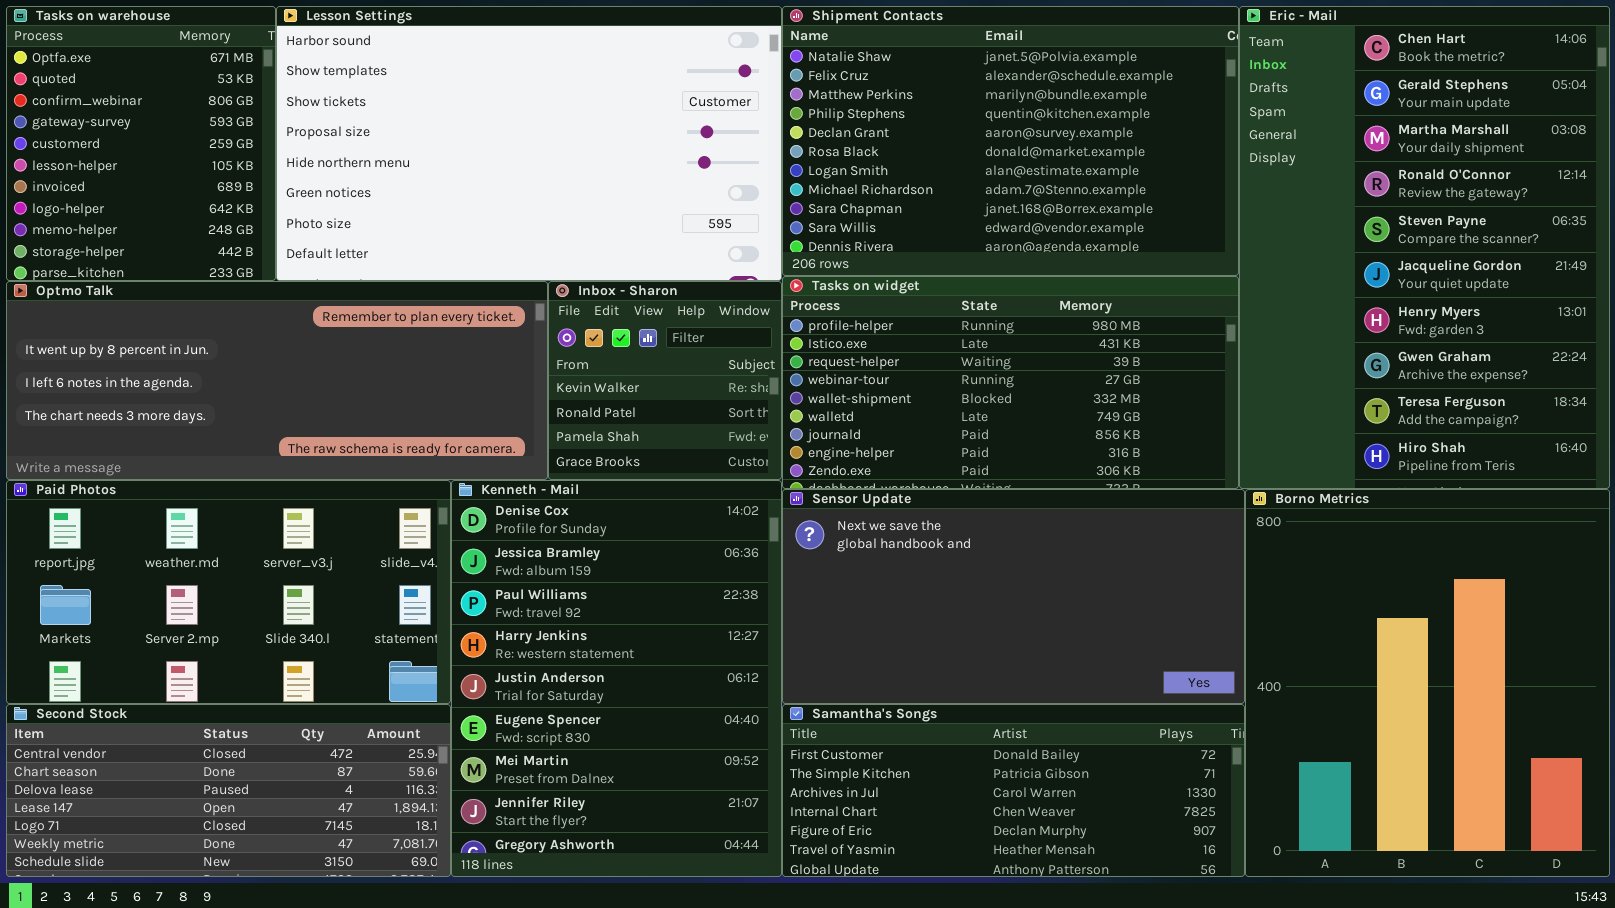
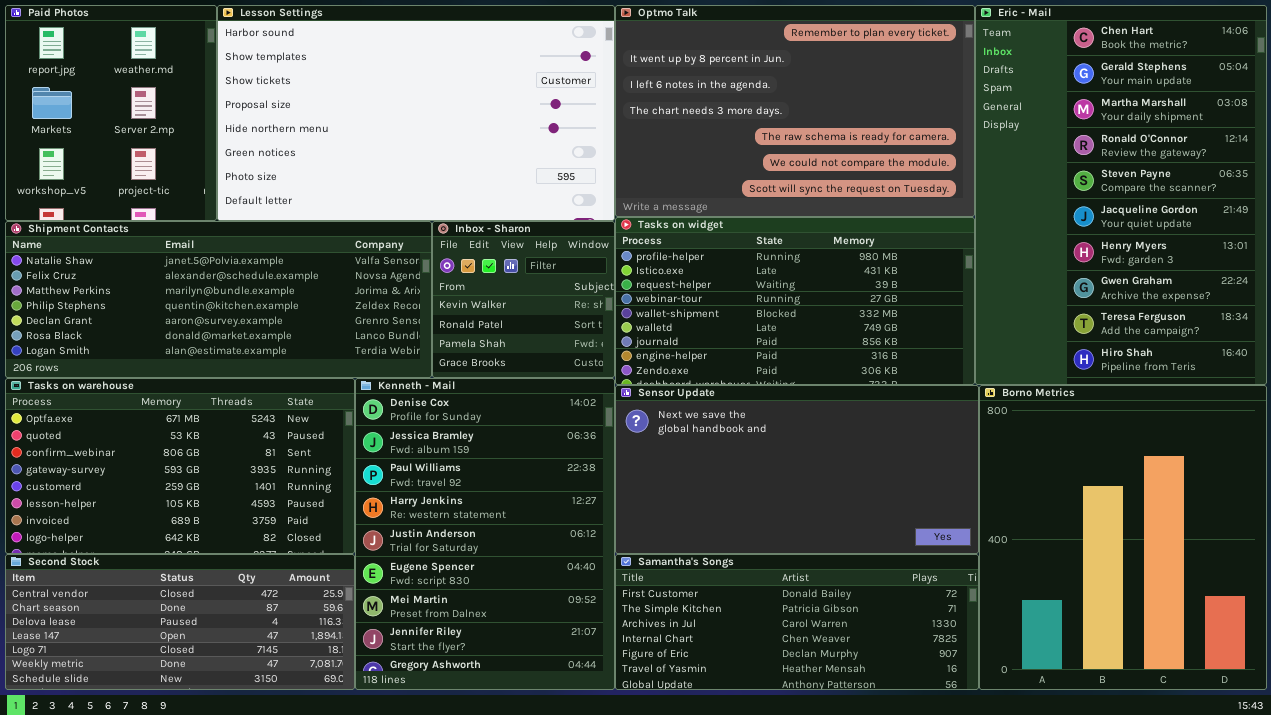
Tasks on warehouse: [6,6,276,281] -> [5,378,355,554], moved, resized
Shipment Contacts: [782,6,1239,276] -> [5,221,432,378], moved, resized
Optmo Talk: [6,281,548,480] -> [615,5,975,217], moved, resized
Paid Photos: [6,480,451,704] -> [5,5,217,221], moved, resized

